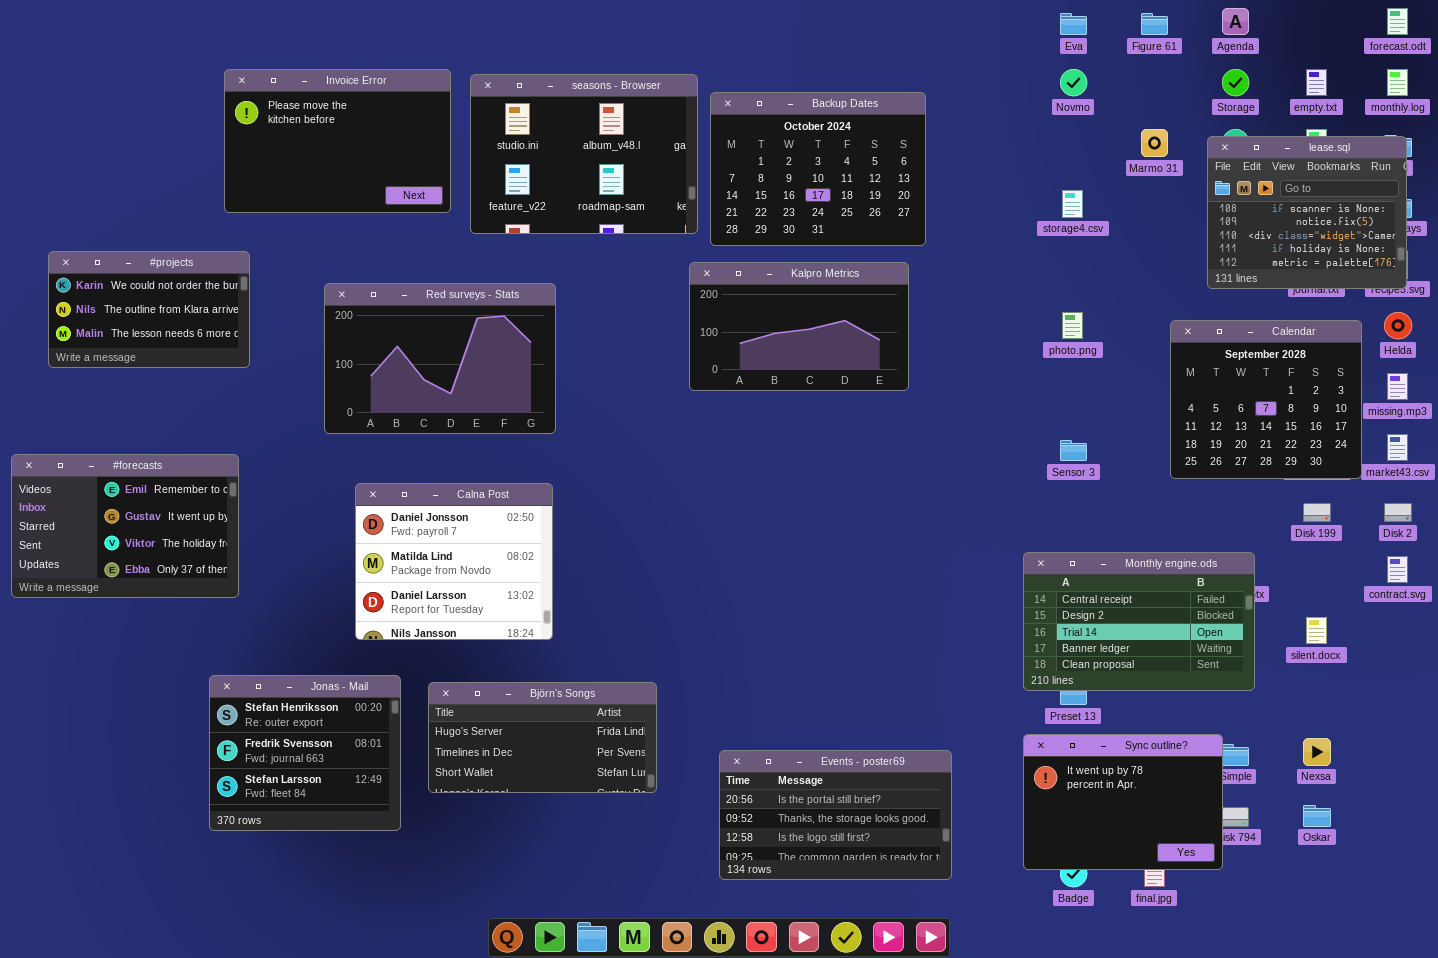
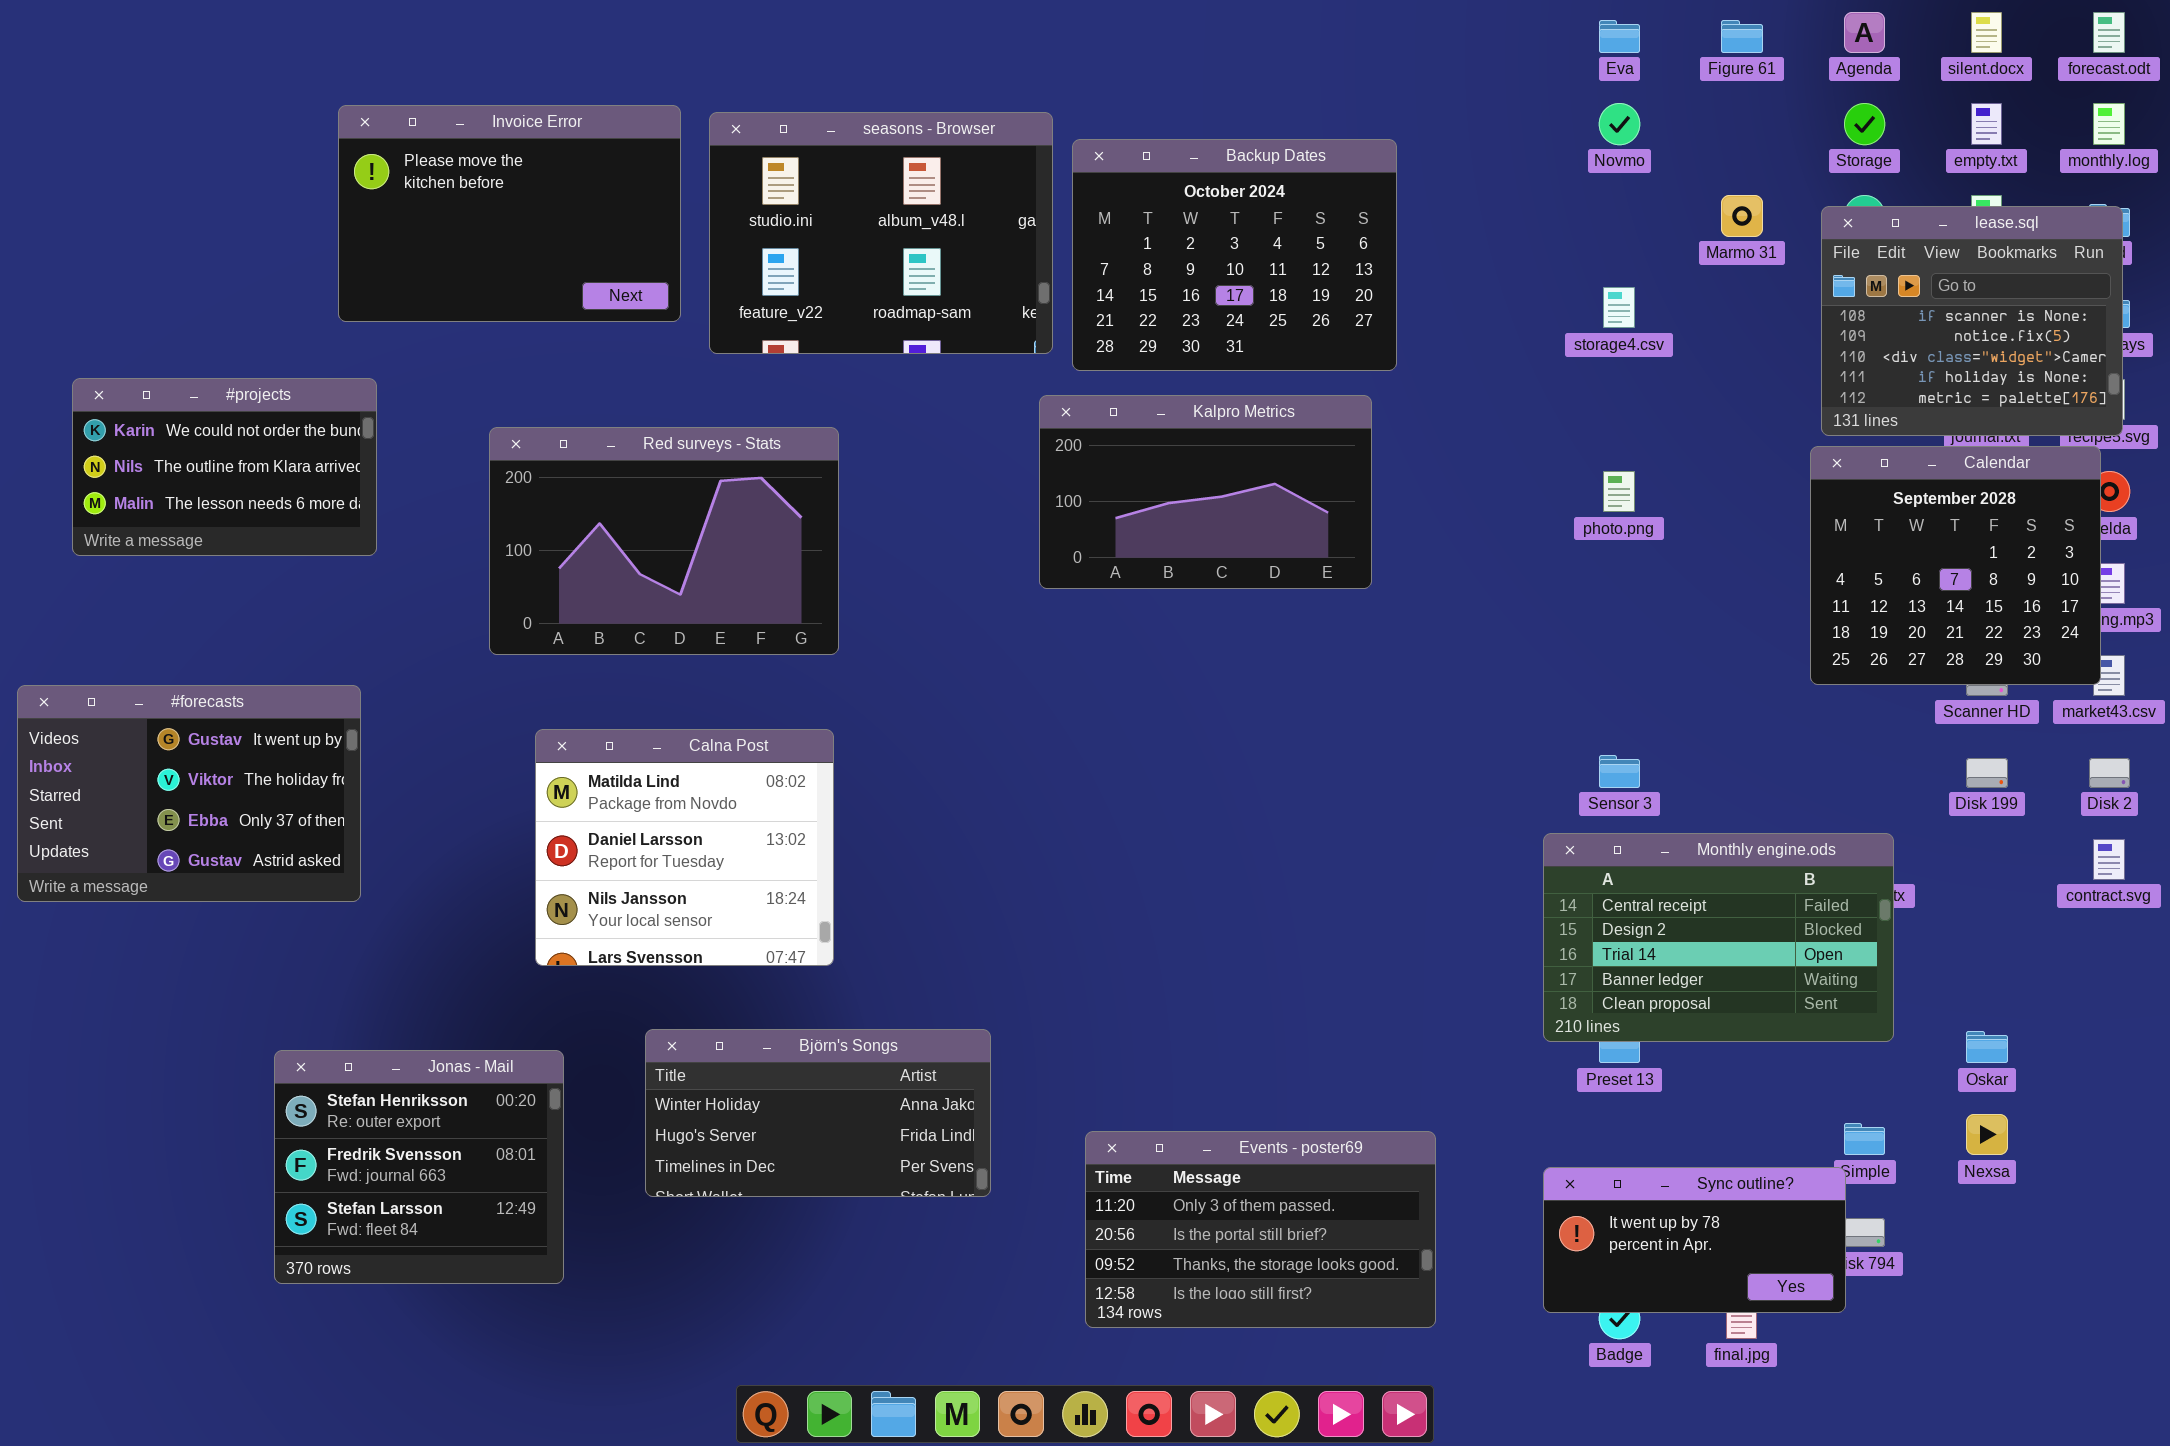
Calendar: [1170,320,1362,479] -> [1810,446,2101,685], moved
Sensor 3: [1060,440,1087,461] -> [1599,755,1640,788], moved
#forecasts: [11,454,239,598] -> [17,685,361,902], scrolled down 1 row
Calna Post: [355,483,553,640] -> [535,729,834,966], scrolled down 1 row
silent.docx: [1306,617,1327,644] -> [1971,12,2002,53], moved
Jonas - Mail: [209,675,401,831] -> [274,1050,564,1284], moved
Björn's Songs: [428,682,657,793] -> [645,1029,991,1197], scrolled up 1 row
Sync outline?: [1023,734,1223,870] -> [1543,1167,1846,1313], resized
Events - poster69: [719,750,952,880] -> [1085,1131,1436,1328], scrolled up 1 row
Oskar: [1303,805,1331,827] -> [1966,1031,2008,1063], moved

